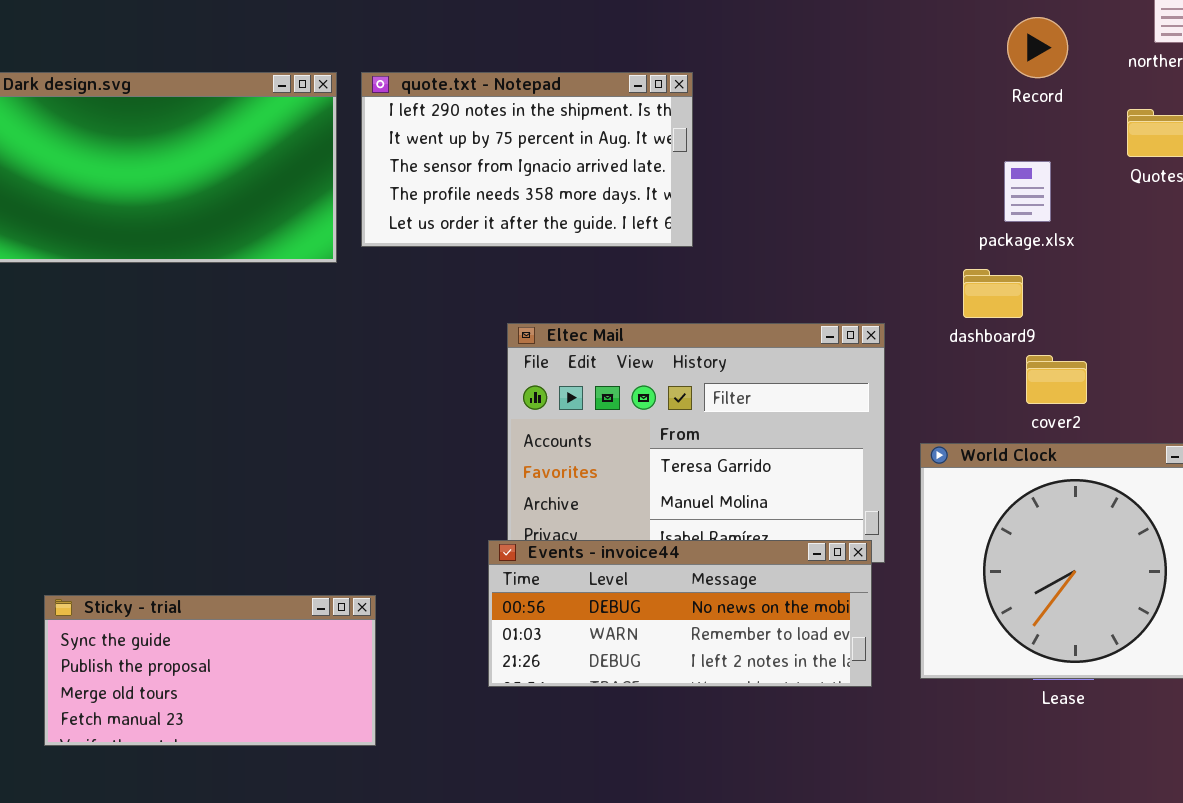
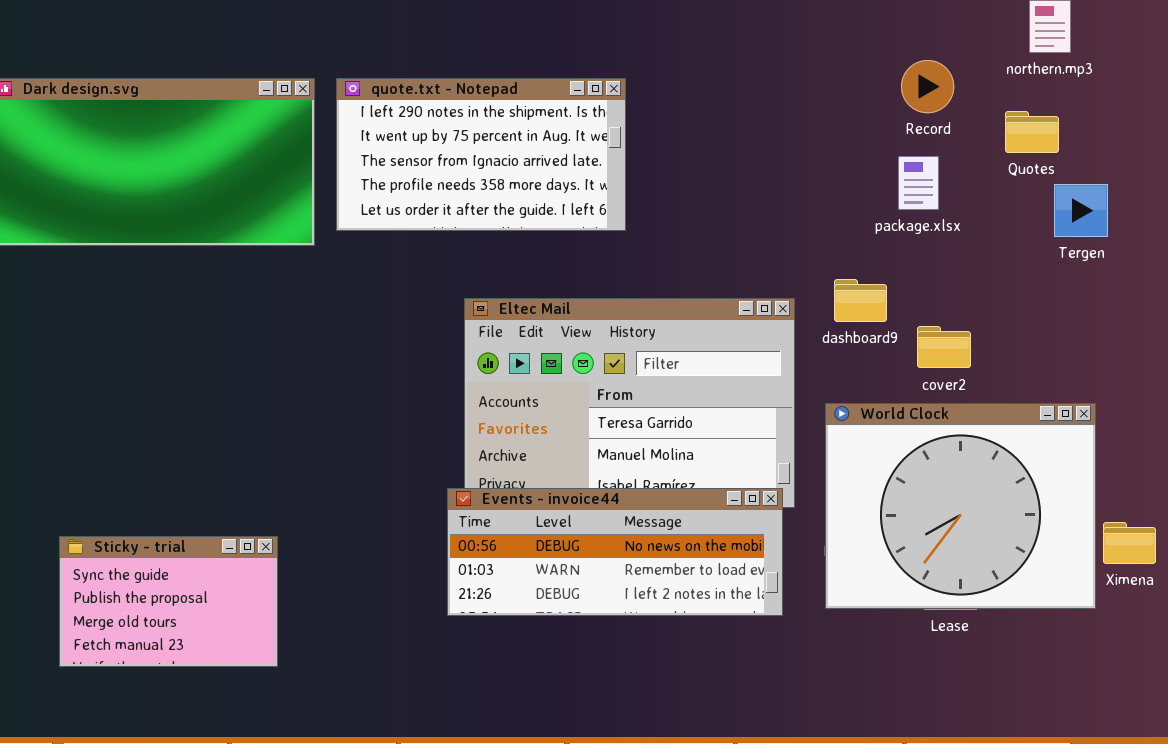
Record: [1007,17,1068,78] -> [901,60,954,113], moved
dashboard9: [963,269,1023,318] -> [834,279,887,322], moved
Sticky - trial: [44,595,376,746] -> [59,536,278,667], resized

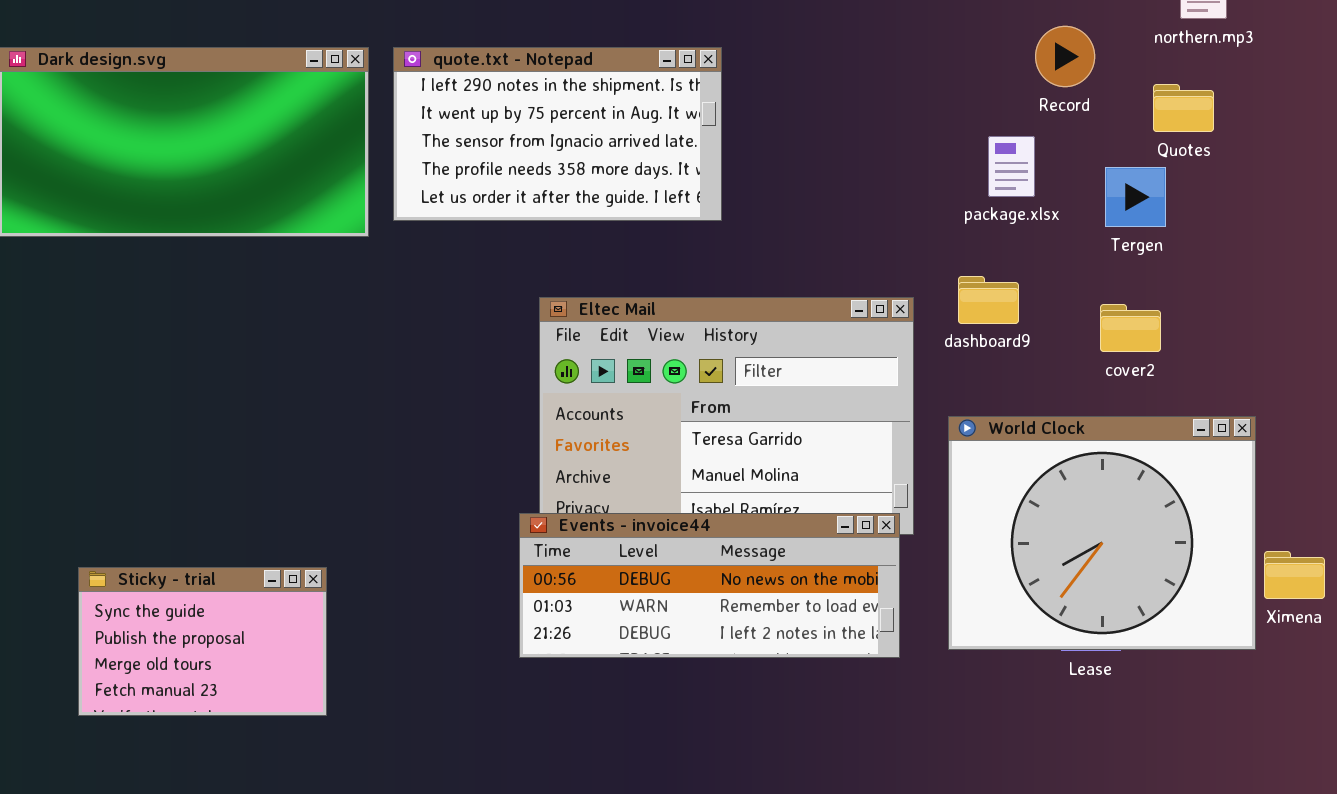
package.xlsx: [898,156,939,210] -> [988,136,1035,197], moved
Tergen: [1054,184,1108,237] -> [1105,167,1166,227], moved
cover2: [917,326,971,368] -> [1100,304,1161,352], moved

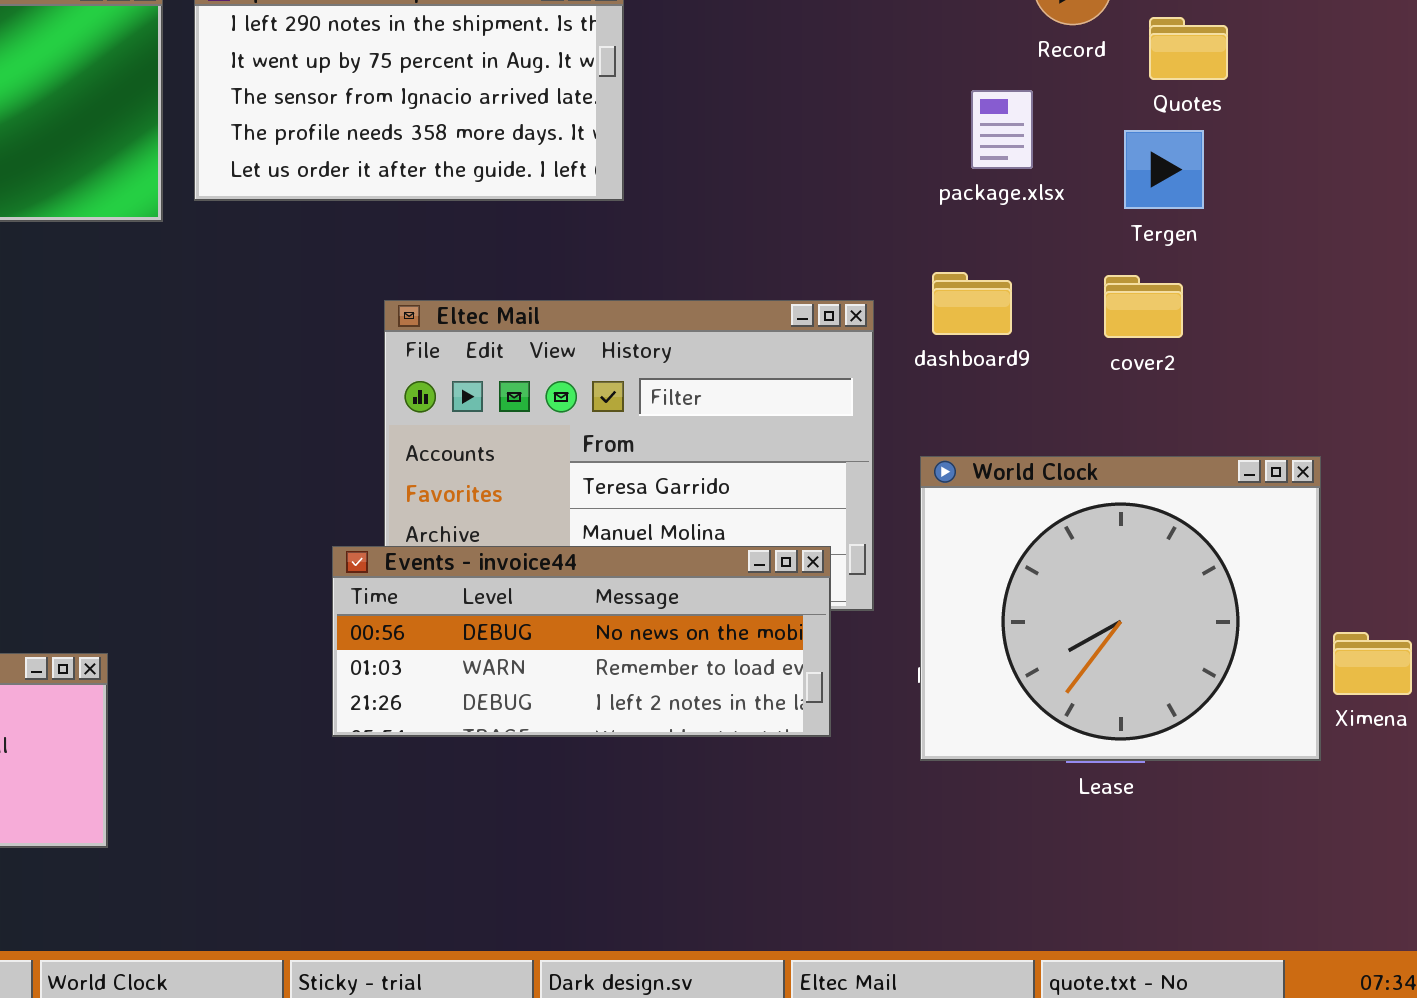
Quotes: [1153,84,1214,132] -> [1149,17,1228,80], moved
cover2: [1100,304,1161,352] -> [1104,275,1183,338], moved
Events - invoice44: [519,513,900,658] -> [332,546,831,737], moved

